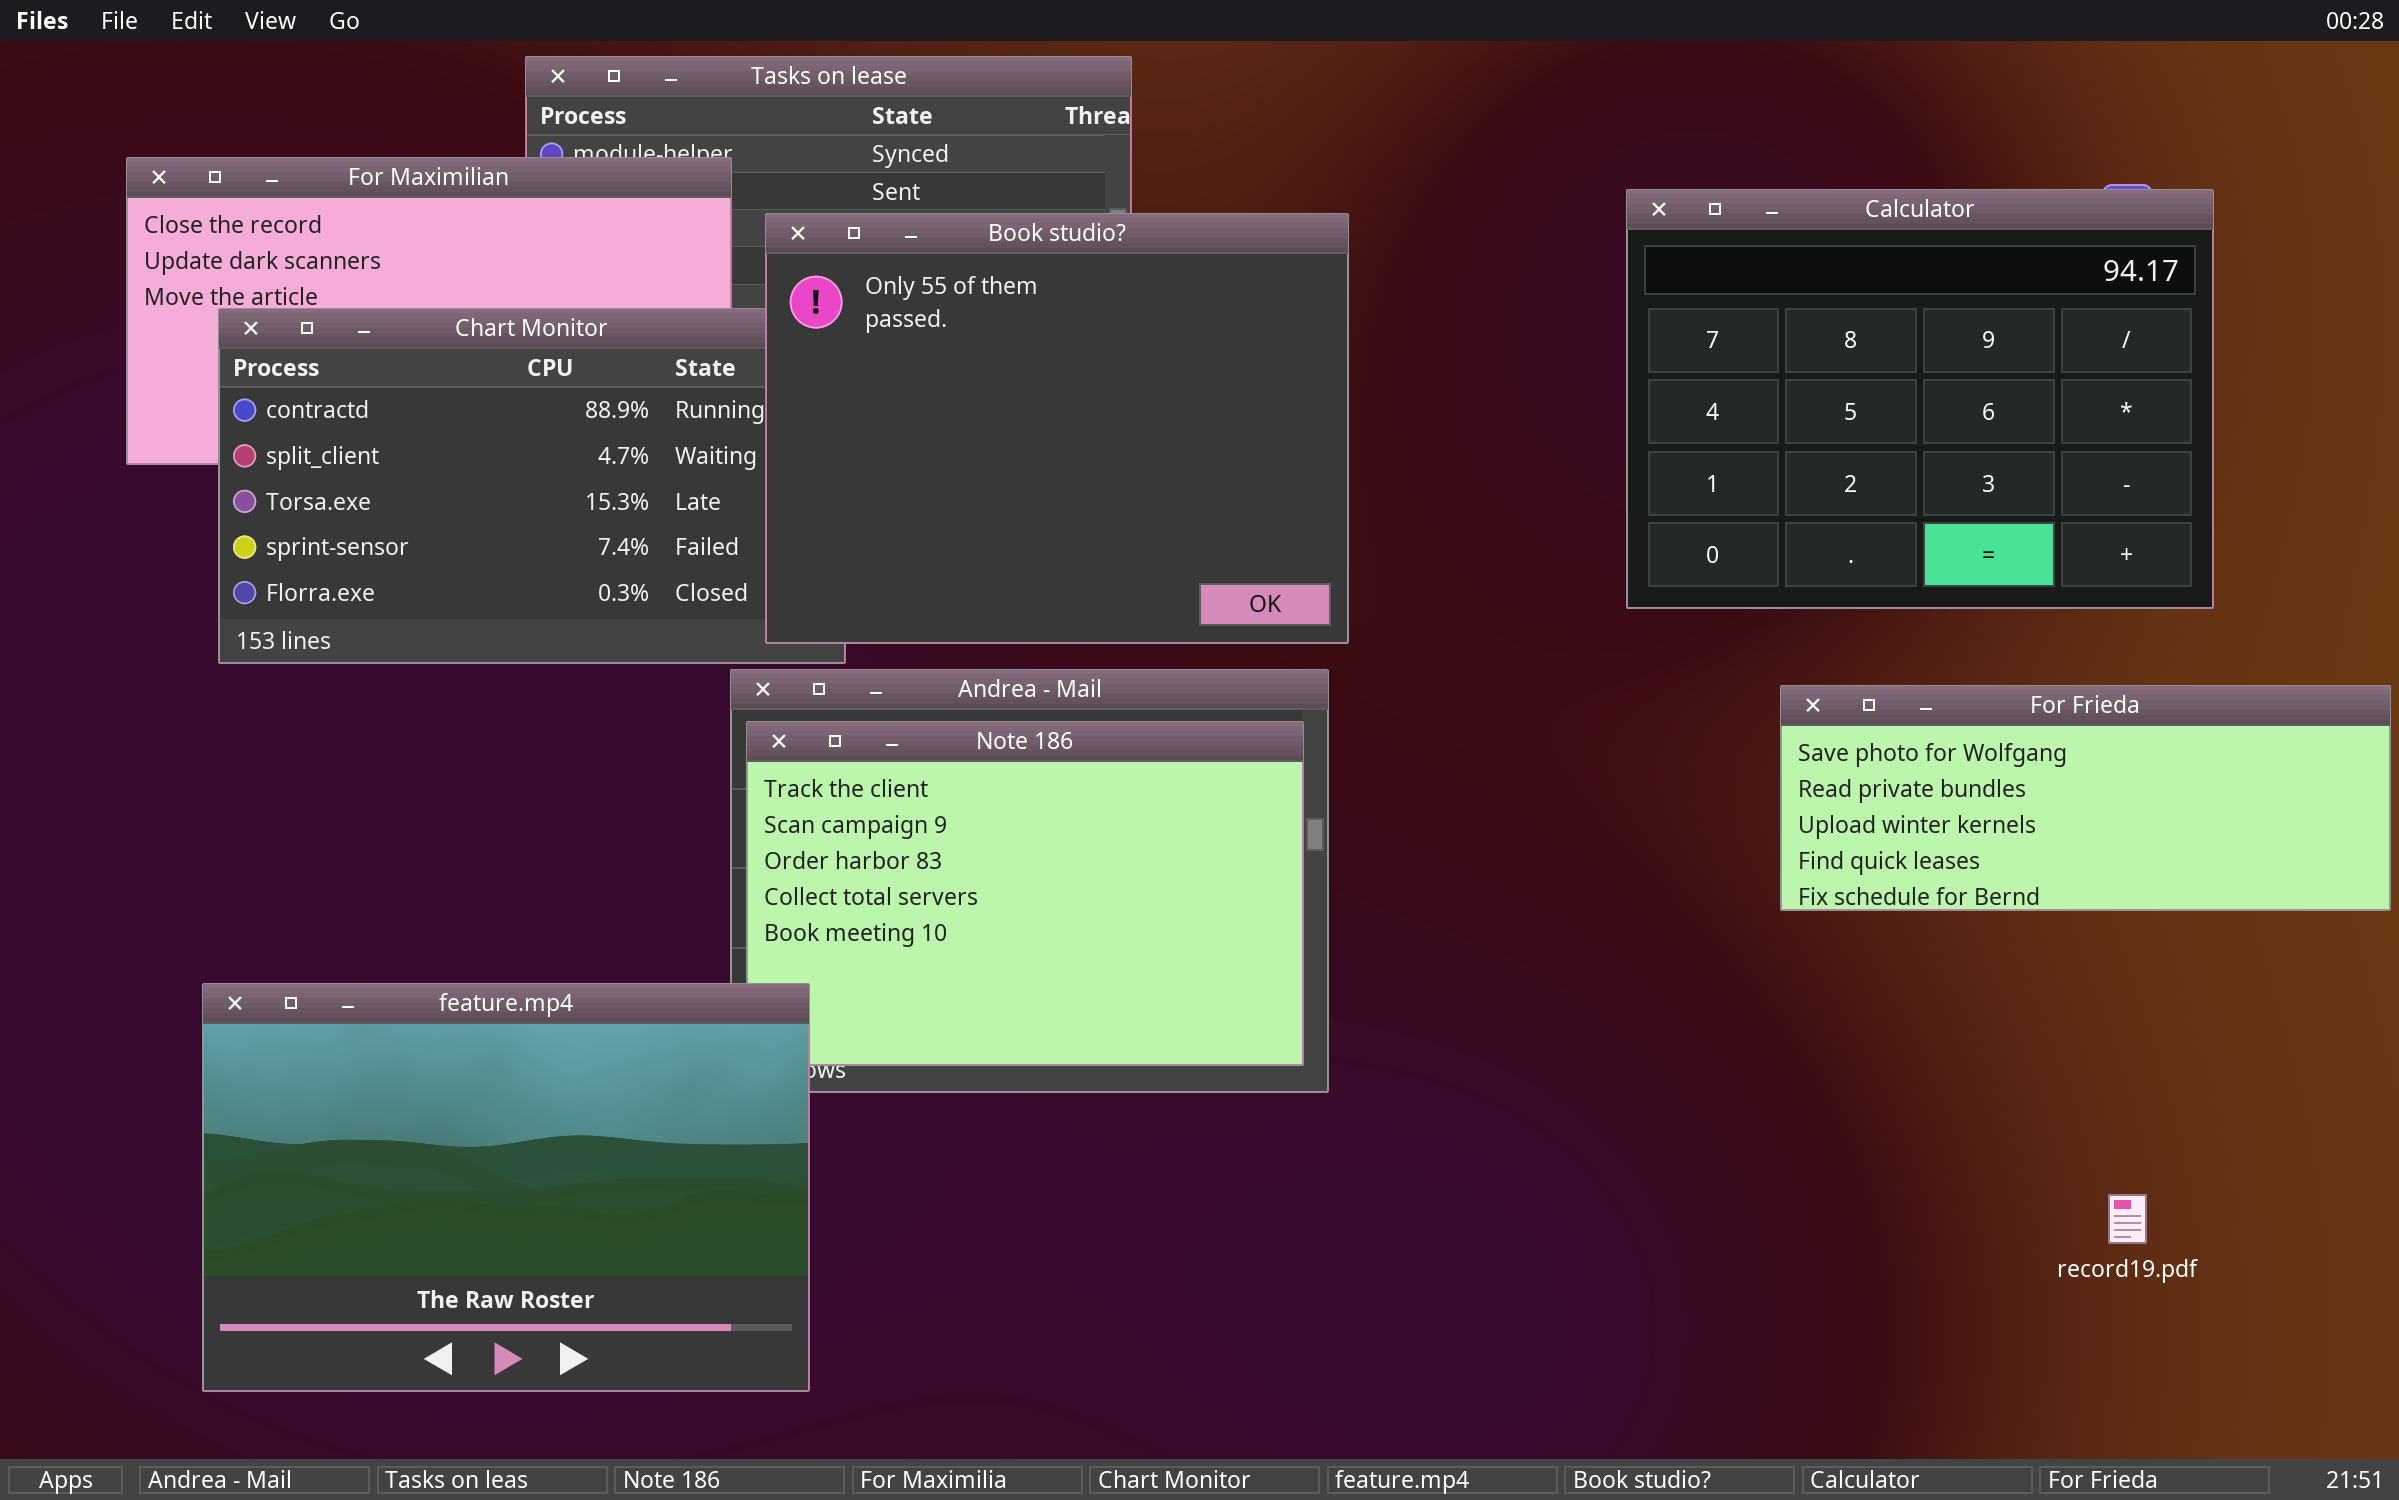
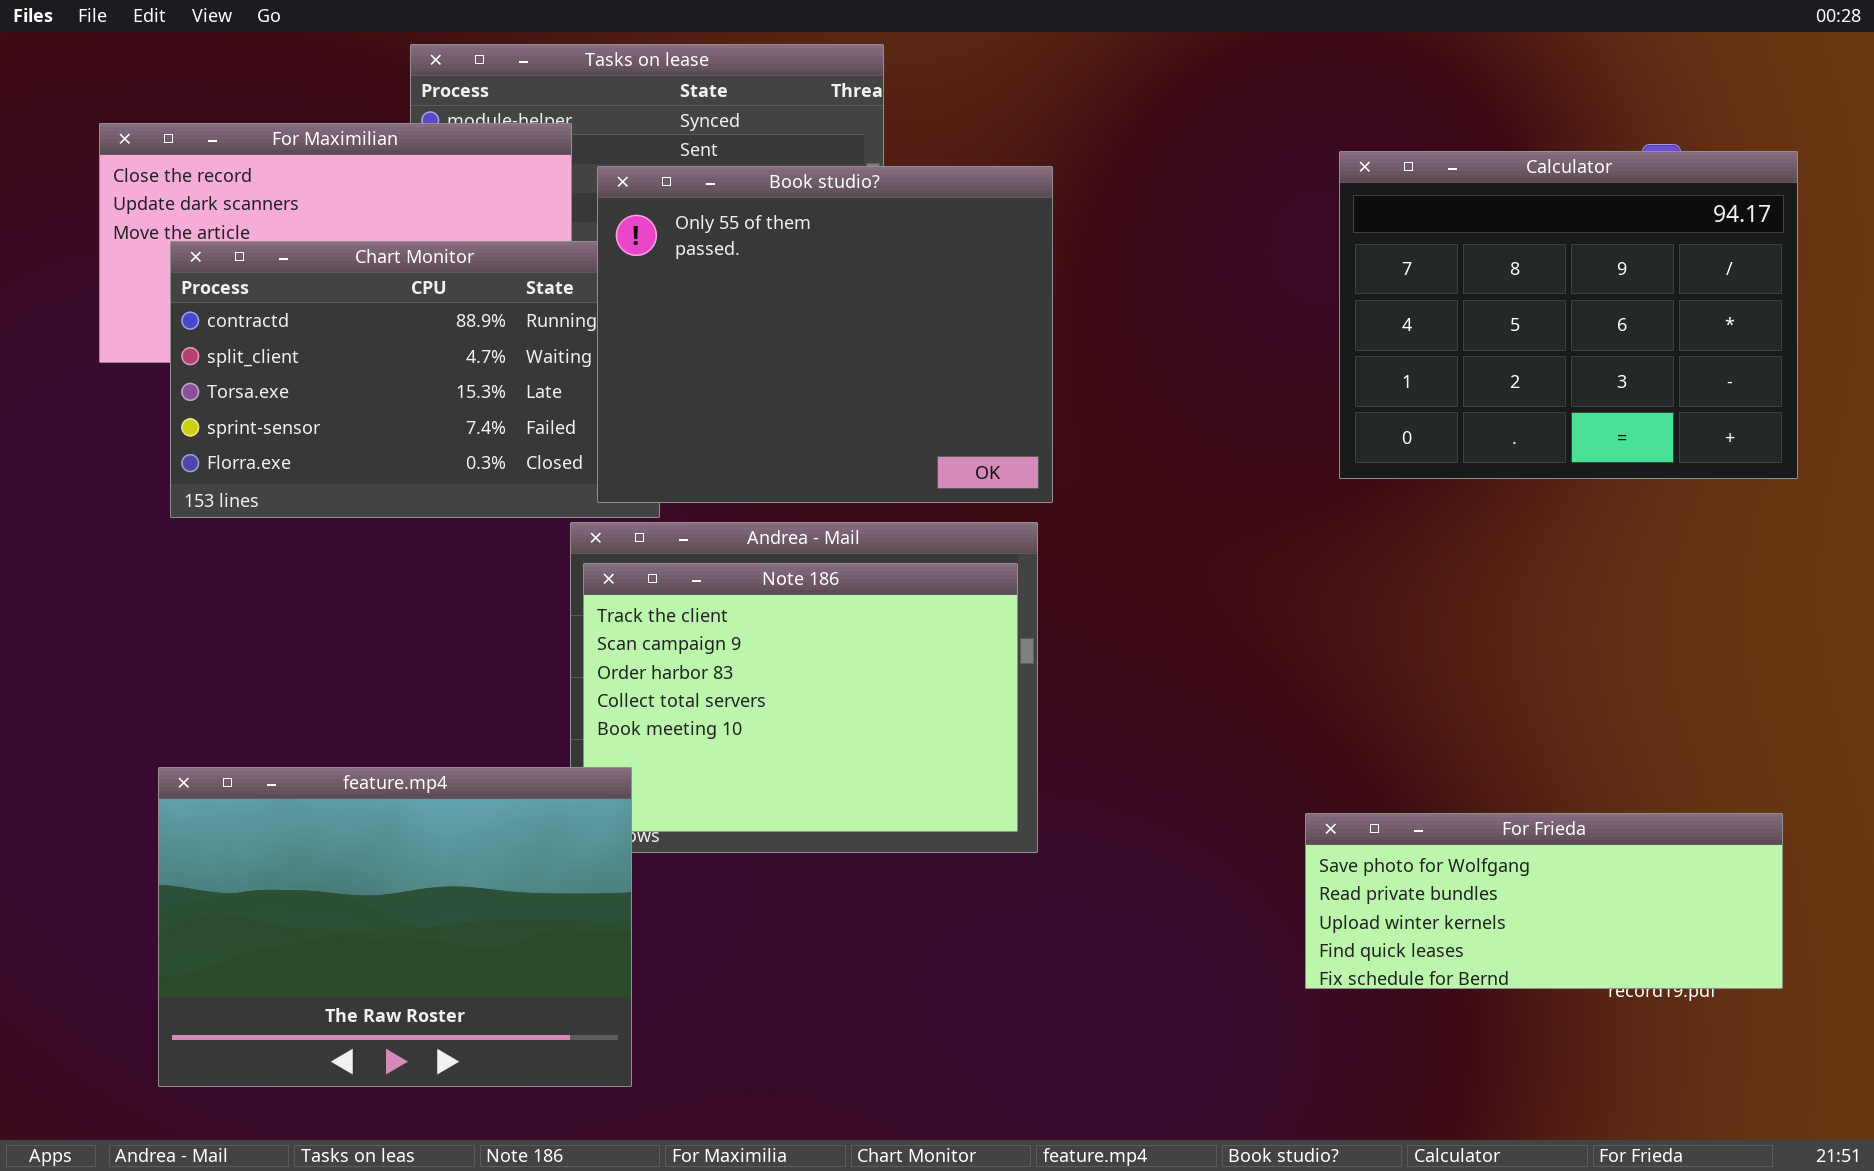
Calculator: [1626,189,2214,609] -> [1339,151,1798,479], moved
For Frieda: [1780,685,2391,911] -> [1305,813,1783,989], moved

